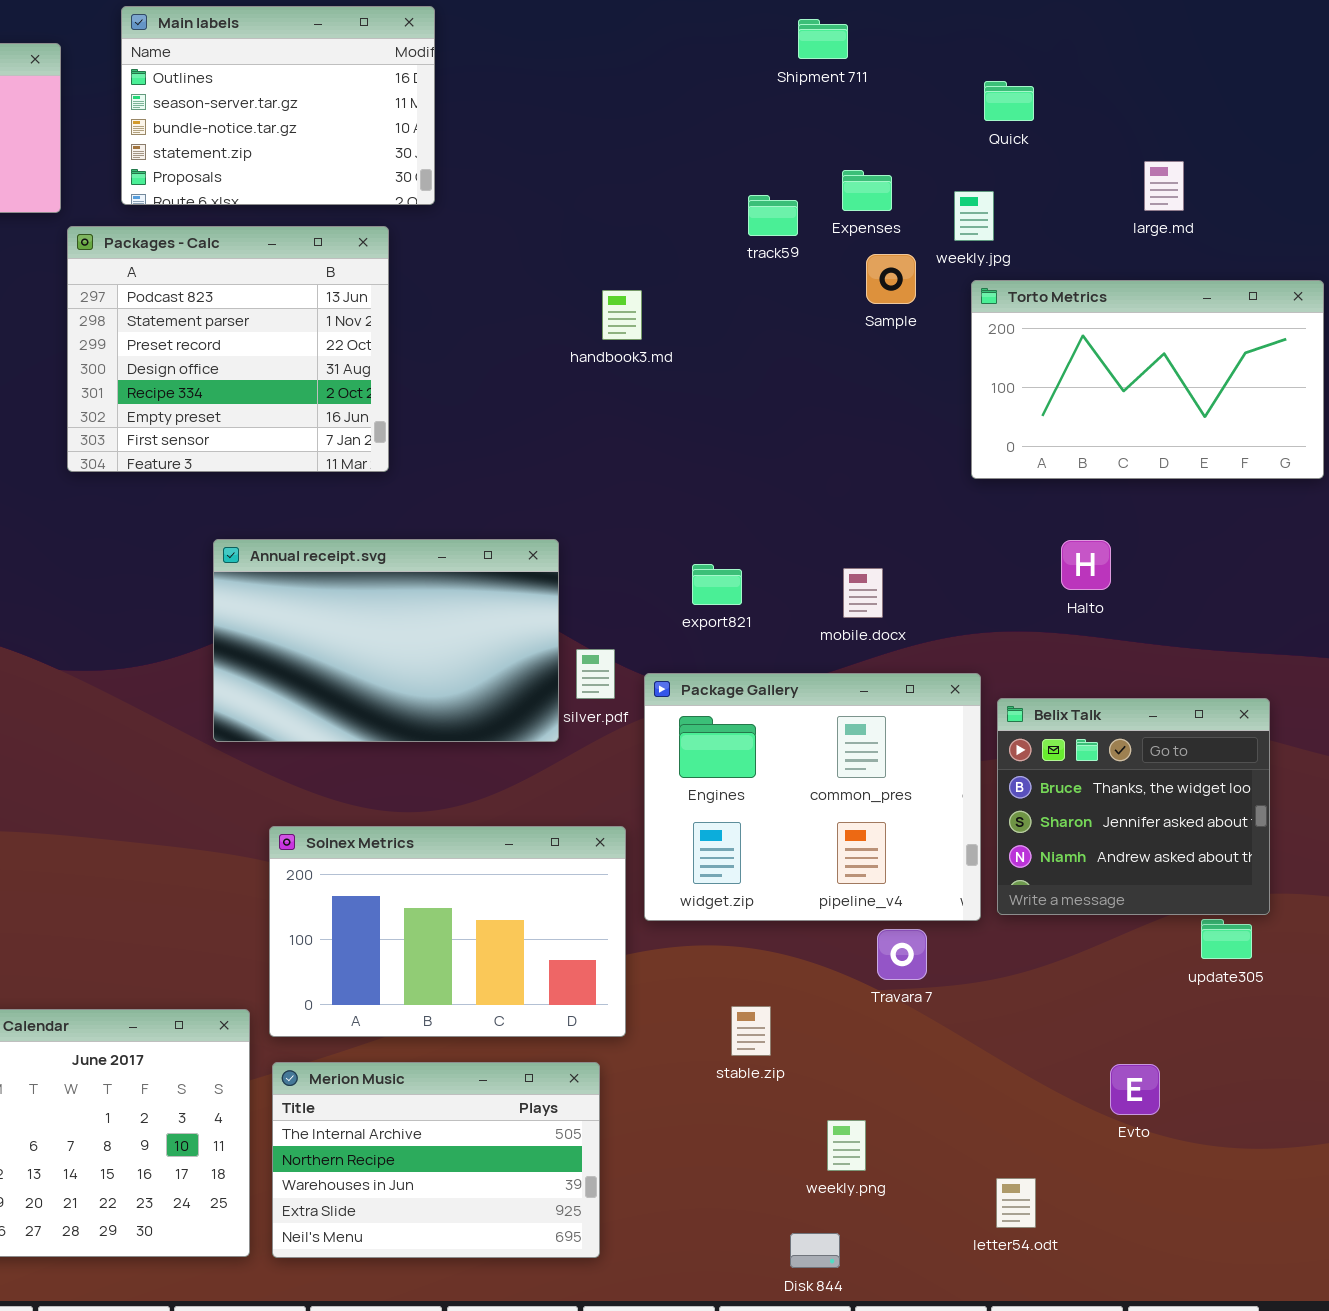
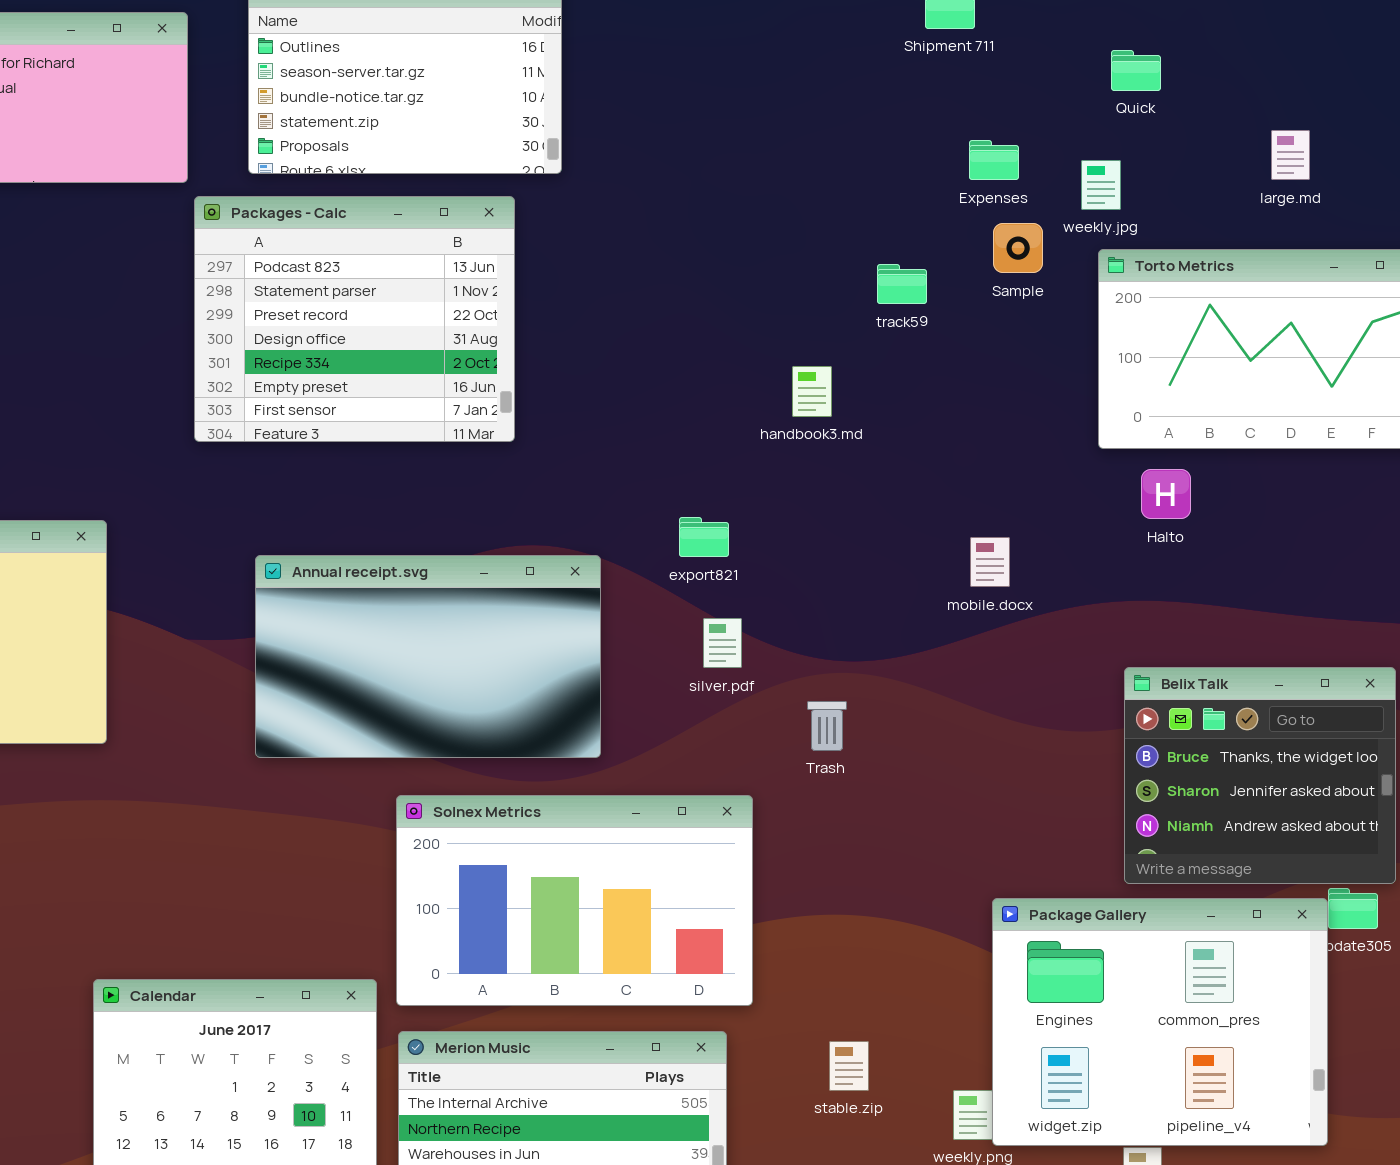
track59: [748,195,798,236] -> [877,264,927,304], moved
handbook3.md: [602,290,642,340] -> [792,366,832,417], moved
Annual receipt.svg: [213,539,559,742] -> [255,555,601,758], moved
Halto: [1061,540,1111,590] -> [1141,469,1191,519], moved
export821: [692,564,742,605] -> [679,517,729,557], moved
Package Gallery: [644,673,981,921] -> [992,898,1328,1146], moved
stable.zip: [731,1006,771,1056] -> [829,1041,869,1091], moved

